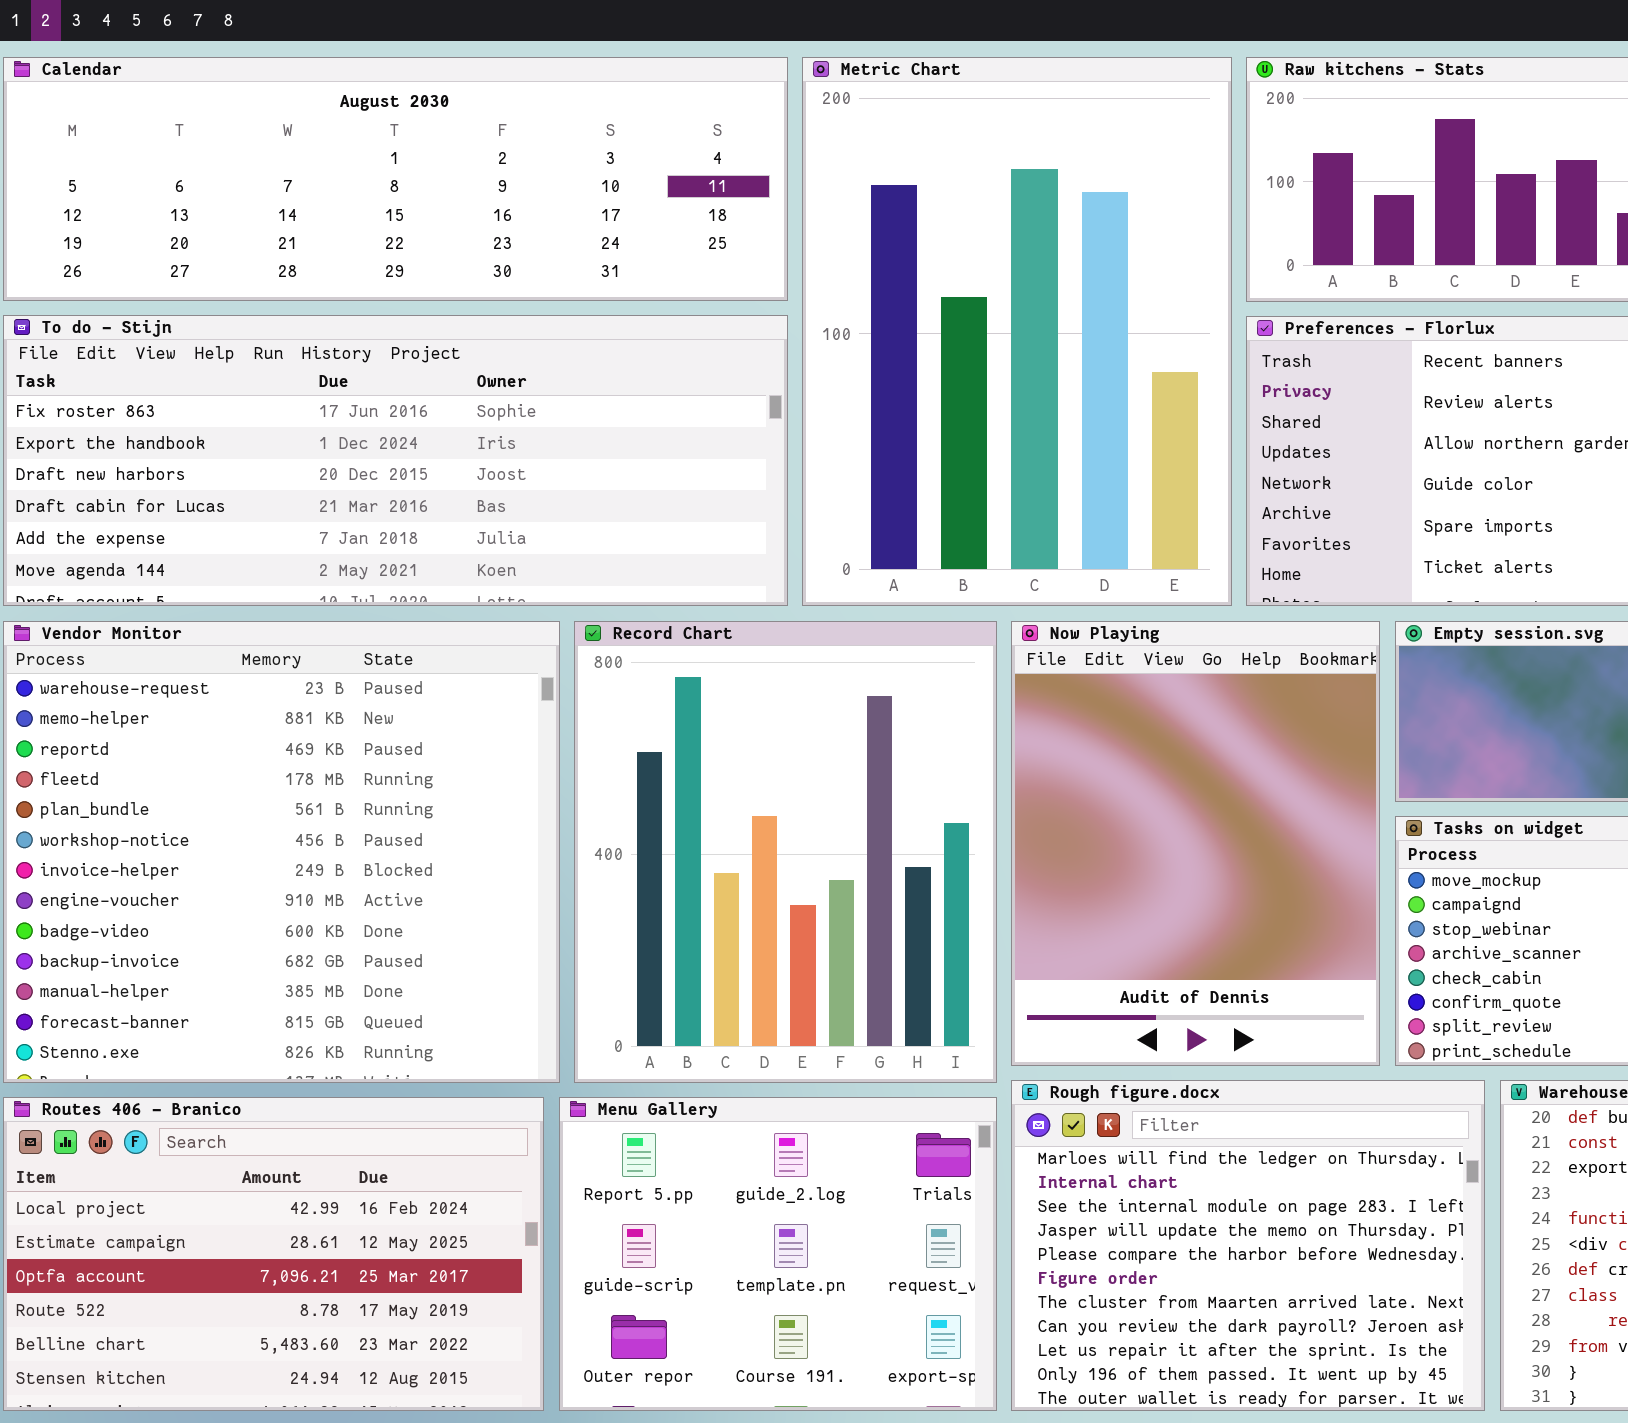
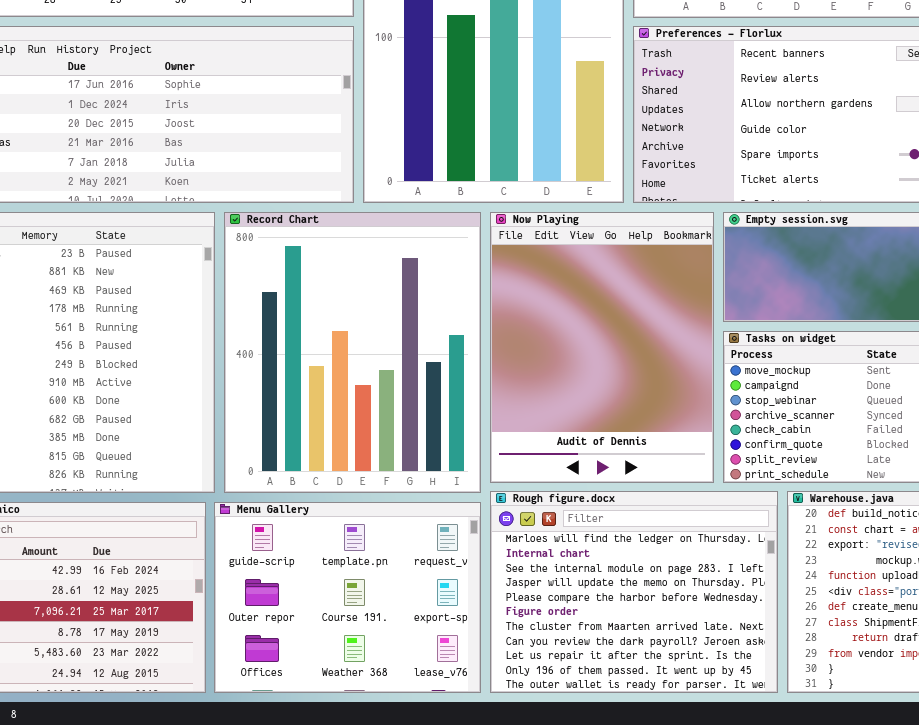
Menu Gallery: [559,1097,997,1411] -> [214,502,481,693], scrolled down 1 row

